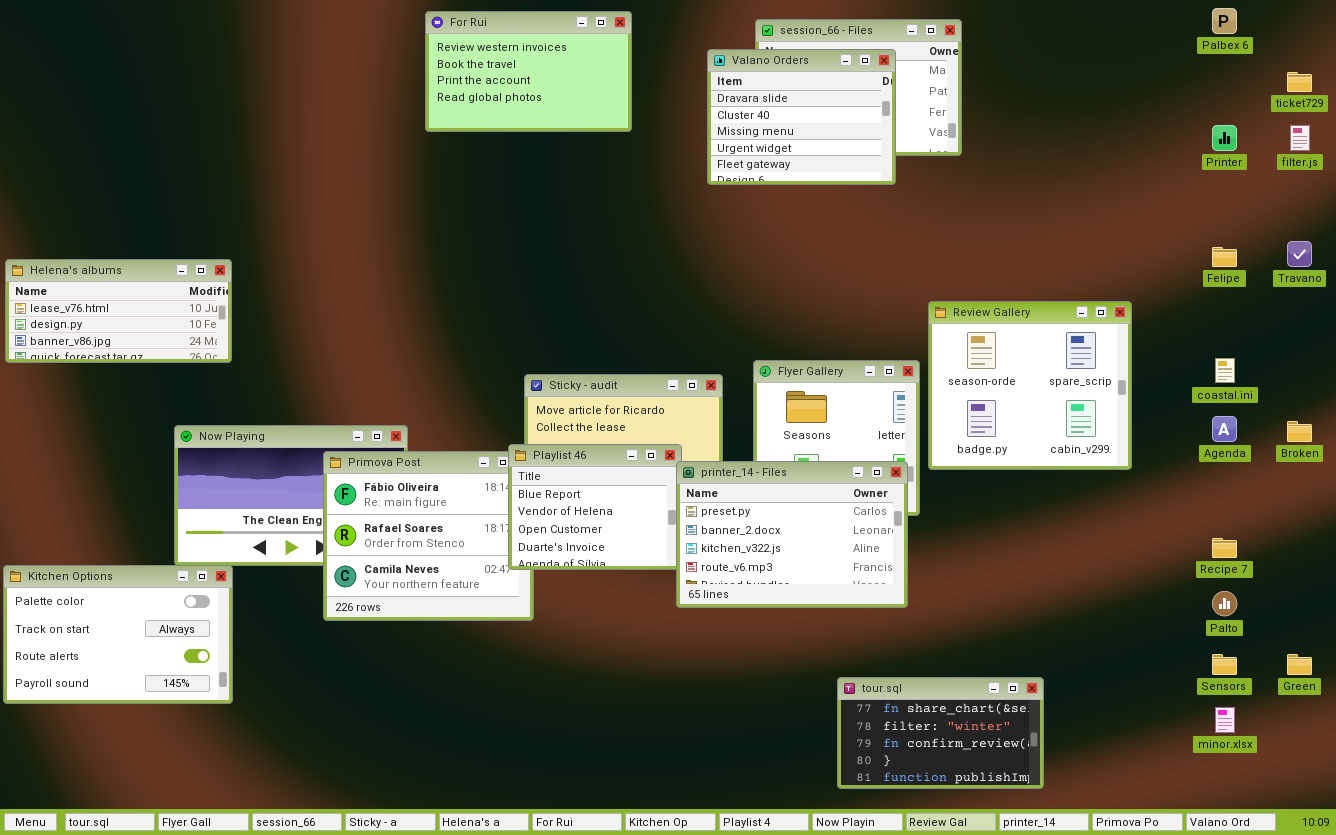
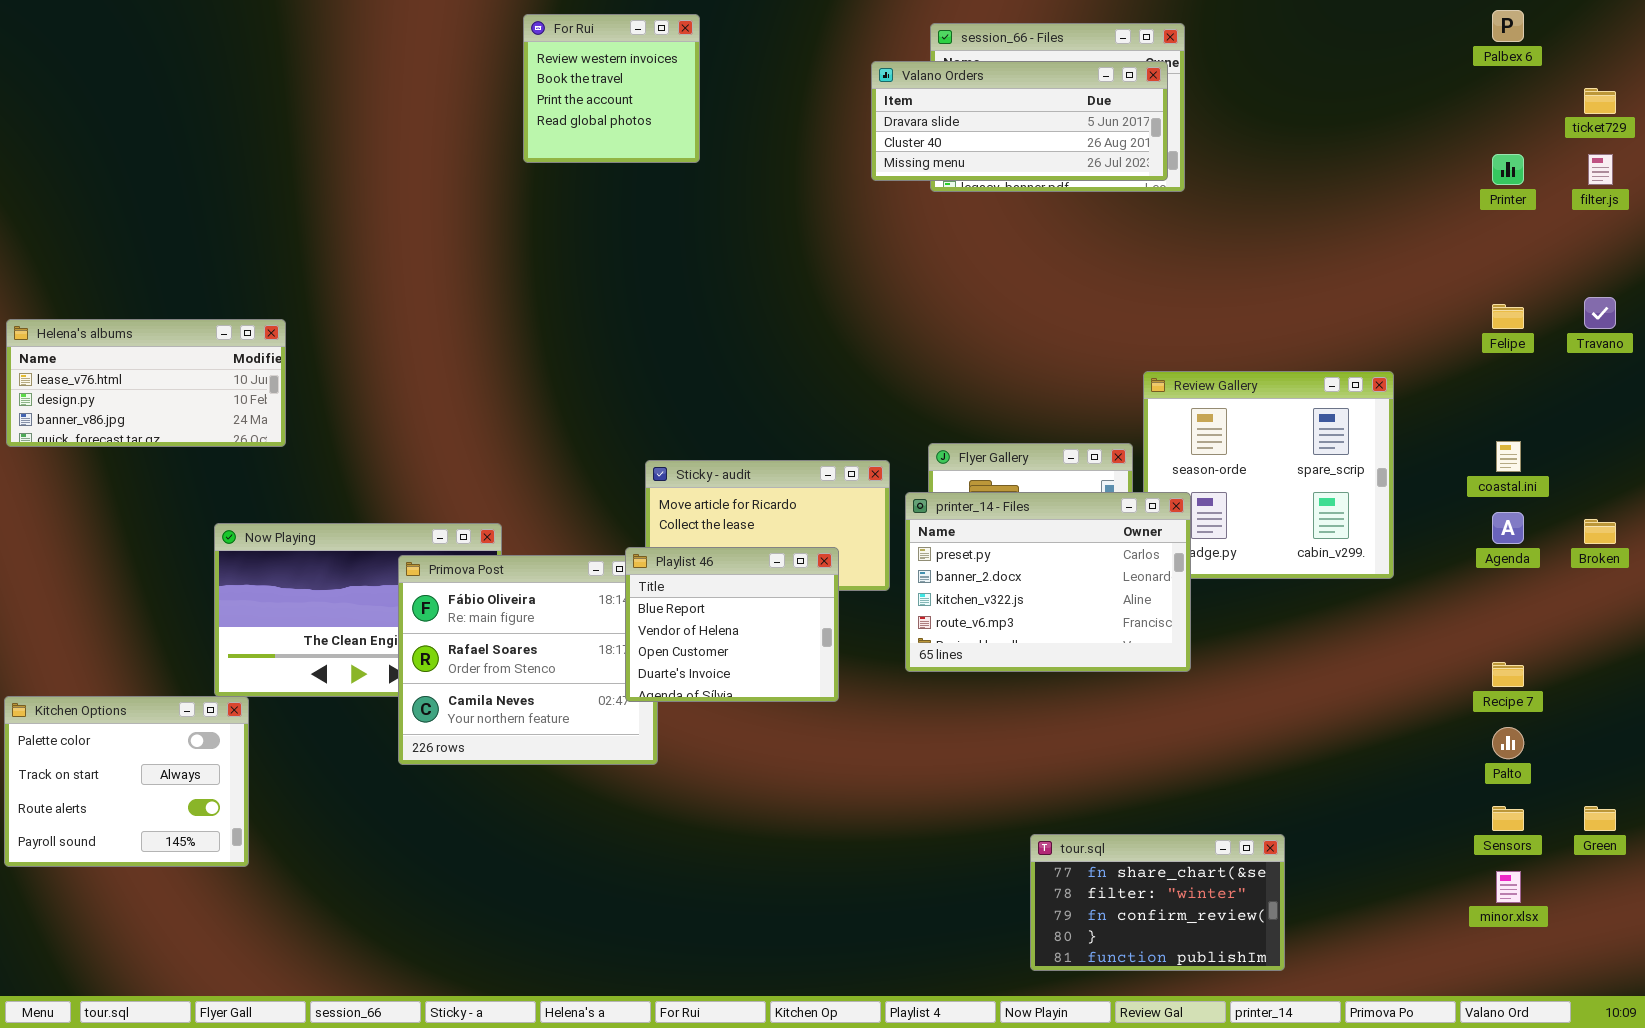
For Rui: [425,11,632,132] -> [523,14,700,163], resized
Valano Orders: [707,49,896,185] -> [871,61,1168,181], resized
printer_14 - Files: [676,461,908,608] -> [905,492,1191,672], moved
Kitchen Options: [3,565,233,704] -> [4,696,249,867], resized

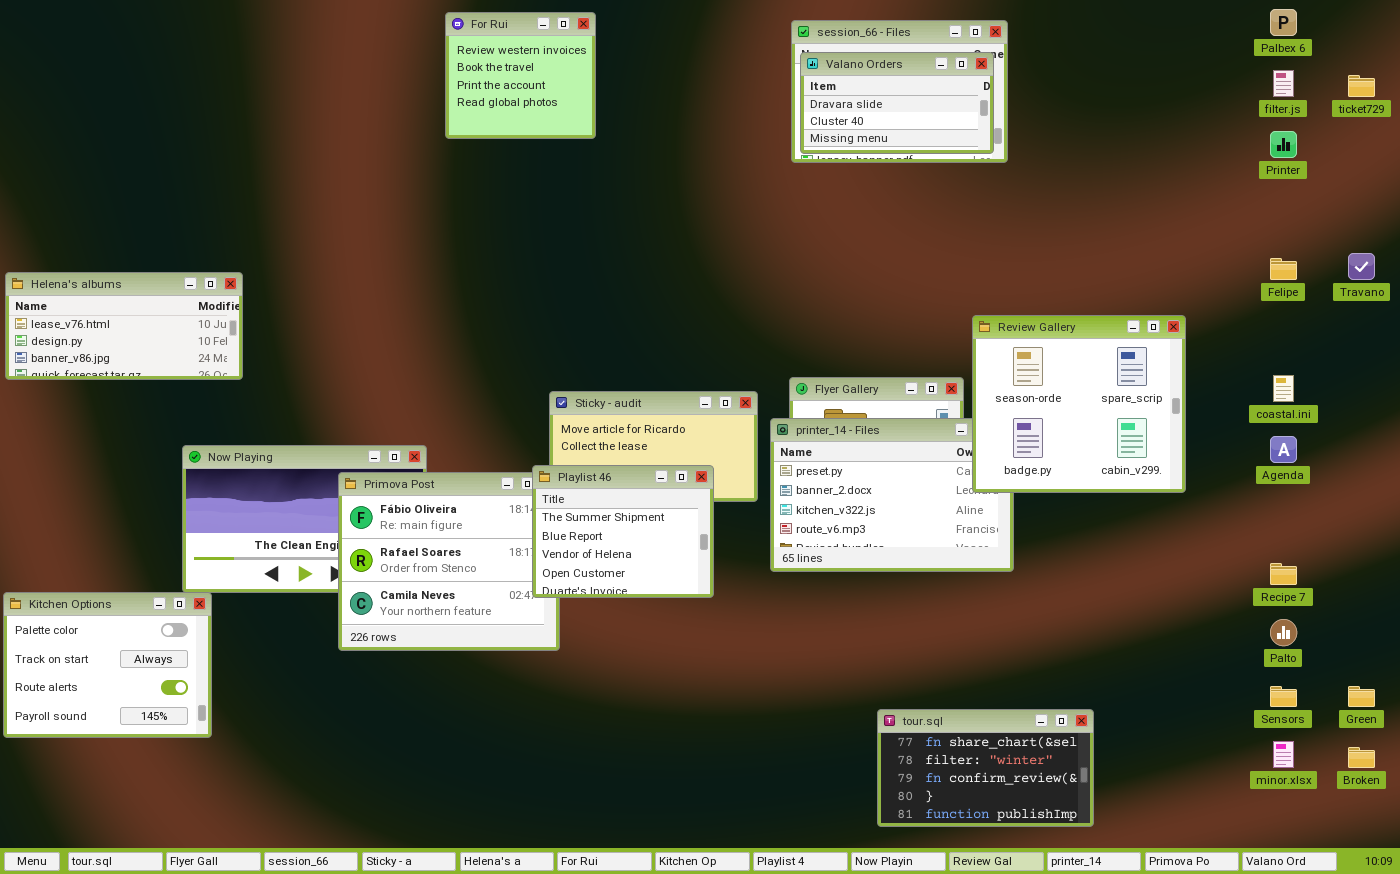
Valano Orders: [871,61,1168,181] -> [800,52,994,154], resized
filter.js: [1588,154,1613,185] -> [1273,70,1294,97], moved
Review Gallery: [1143,371,1394,579] -> [972,315,1186,493], raised
Broken: [1584,519,1616,544] -> [1348,747,1375,768], moved
Playlist 46: [625,547,839,702] -> [532,465,714,598], scrolled up 1 row

